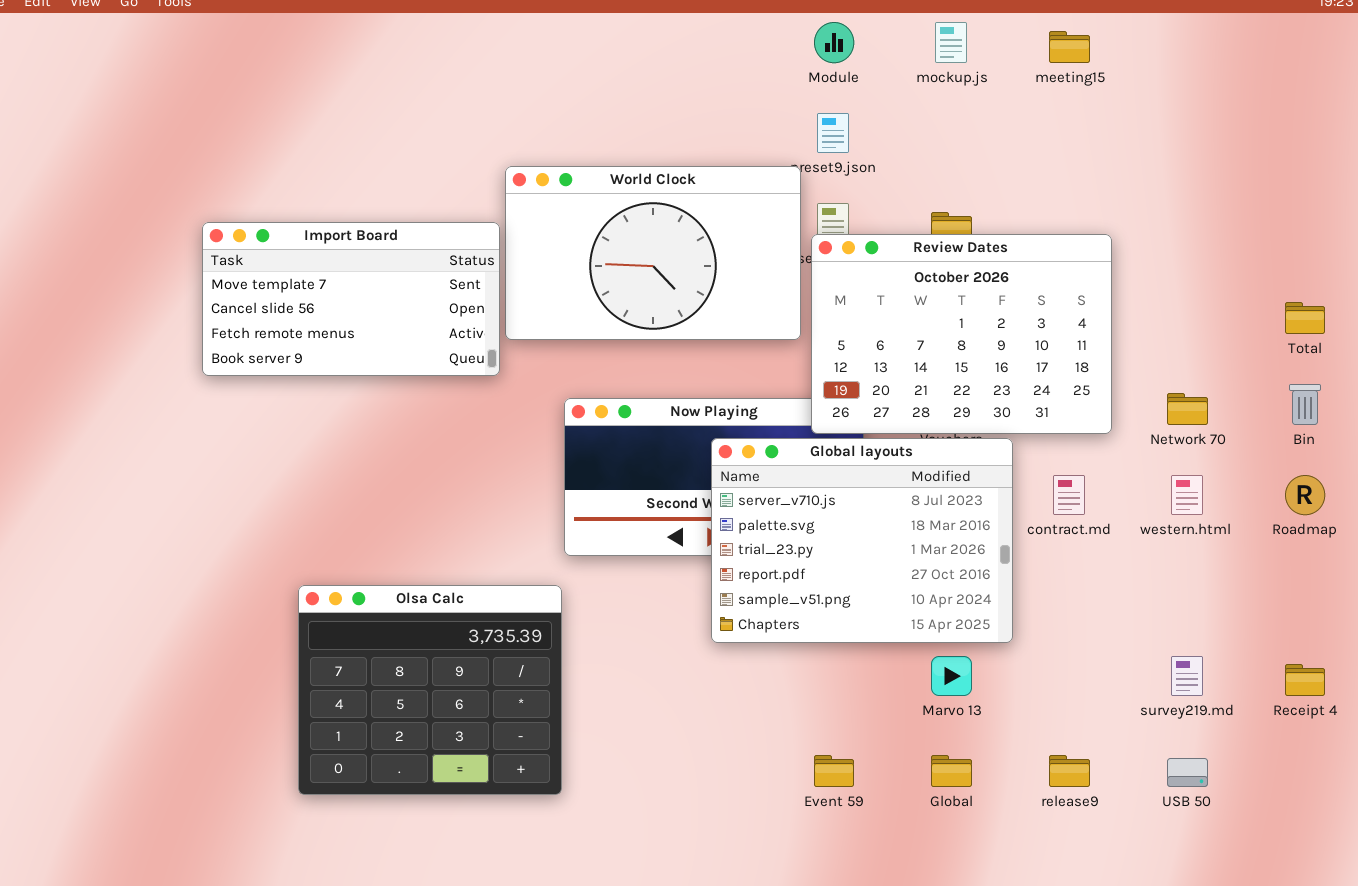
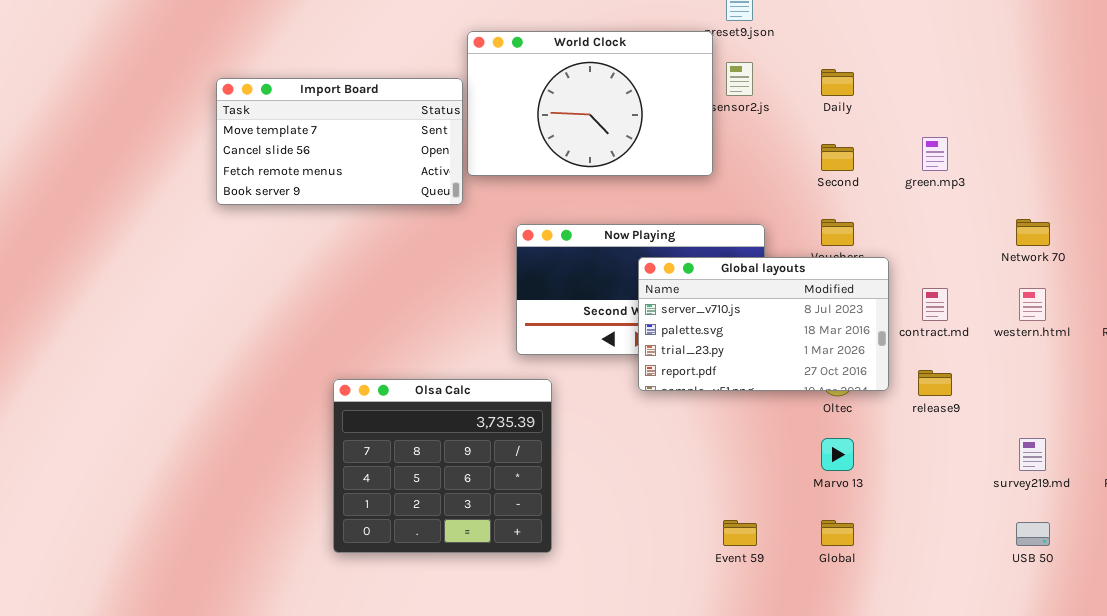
Review Dates: [811,234,1112,434] -> none, closed
Global layouts: [711,438,1013,643] -> [638,257,889,391], resized
Olsa Calc: [298,585,562,795] -> [333,379,552,553], moved
release9: [1049,755,1090,787] -> [918,370,952,396], moved

